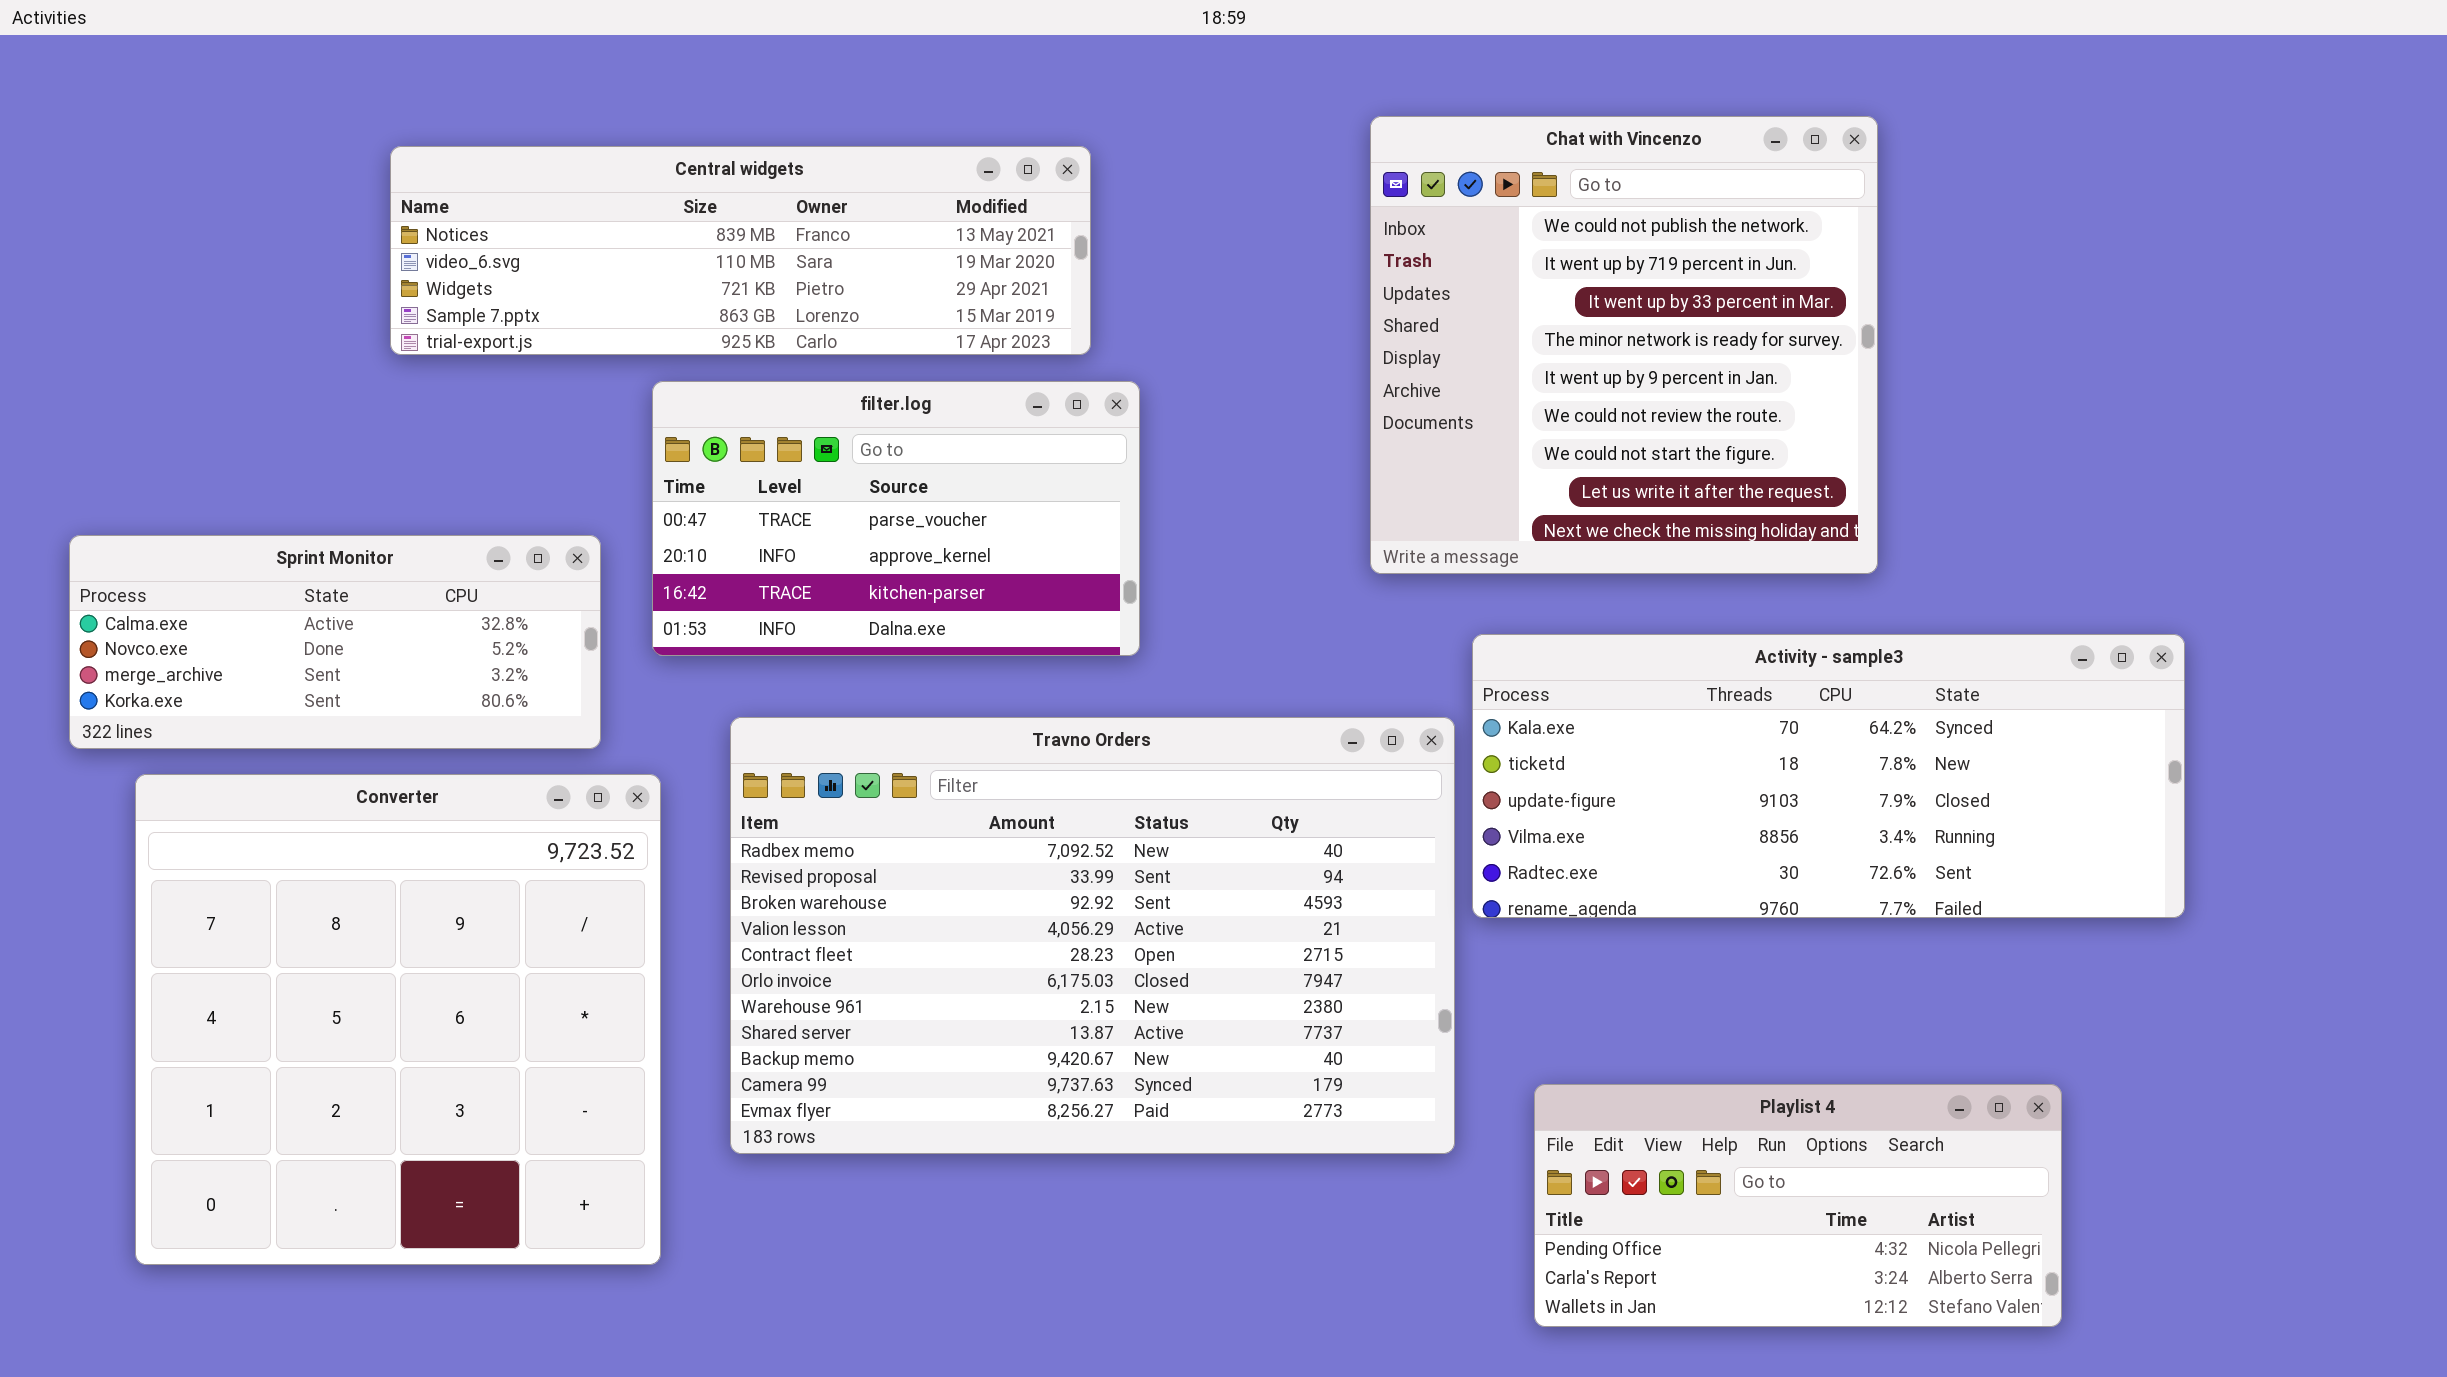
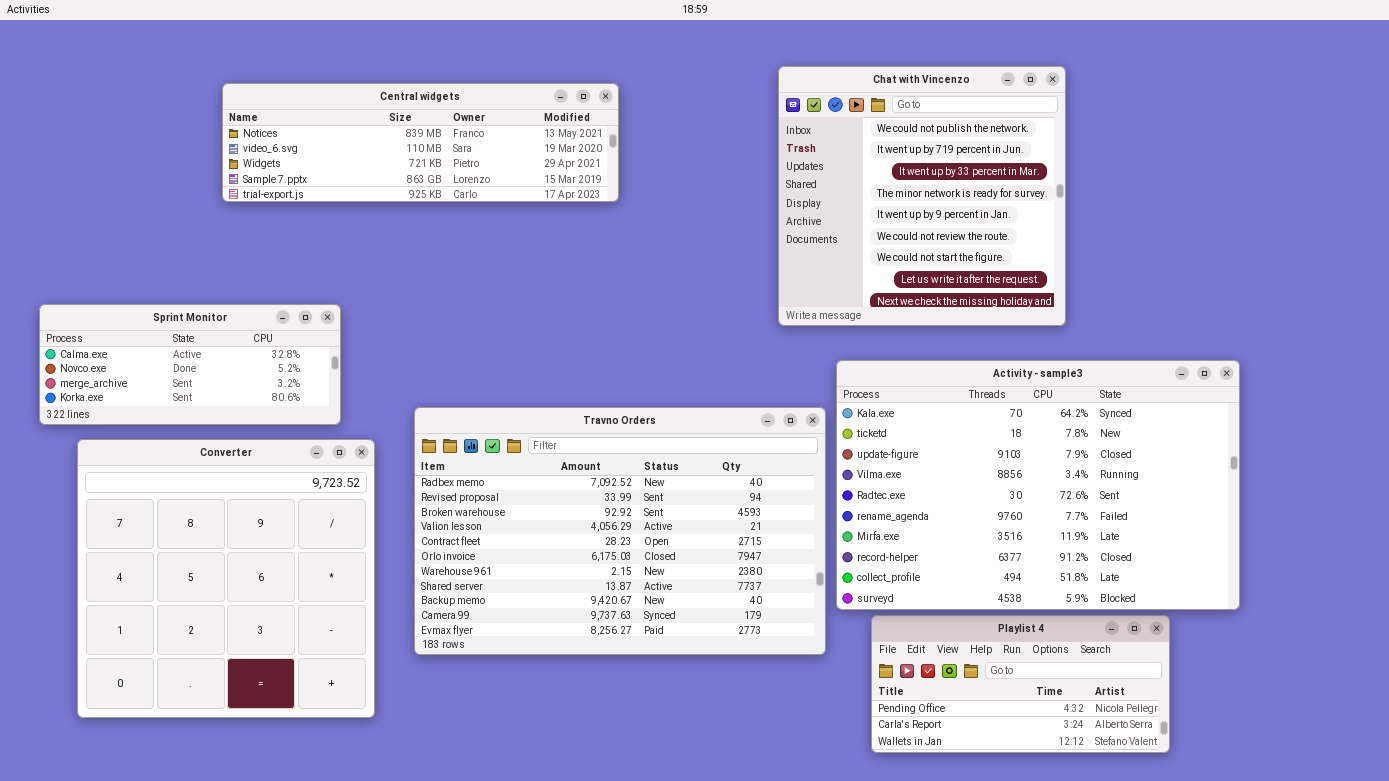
filter.log: [652,381,1140,656] -> none, closed
Activity - sample3: [1472,634,2185,918] -> [836,360,1240,610], resized

